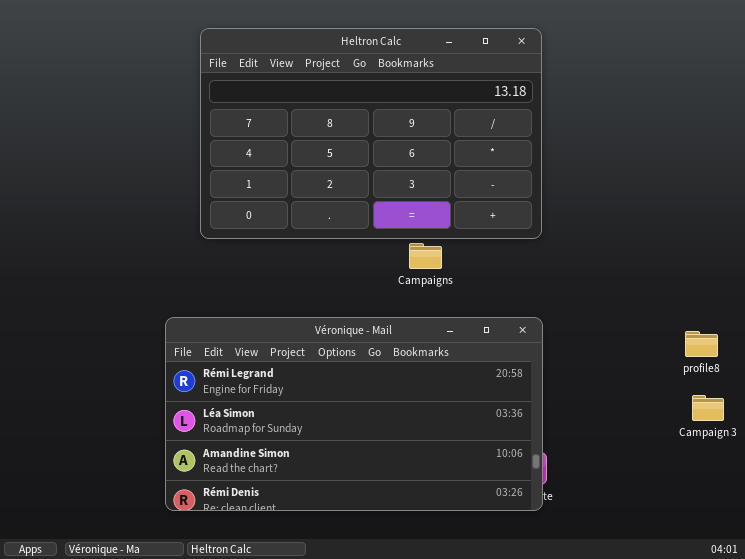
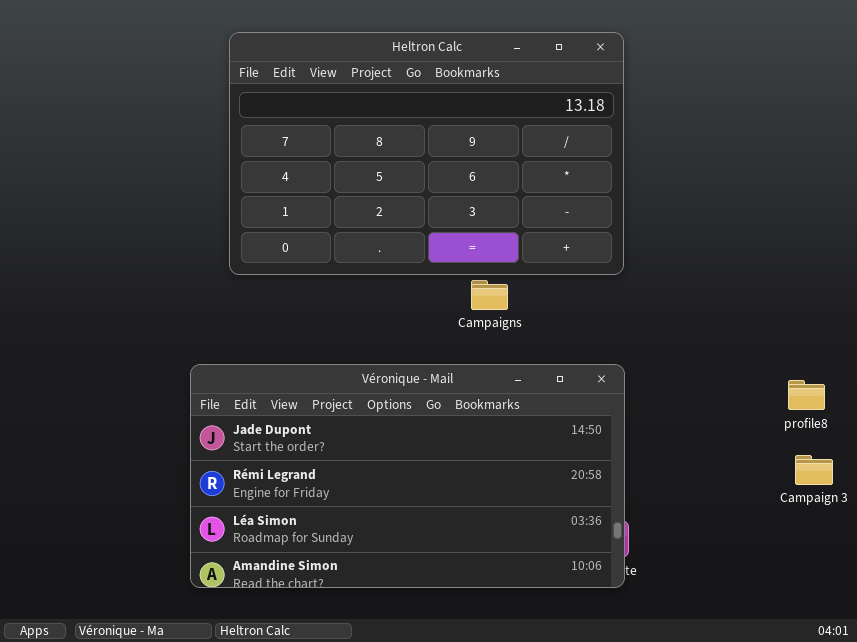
Véronique - Mail: [165,317,543,511] -> [190,364,625,588], scrolled up 1 row

